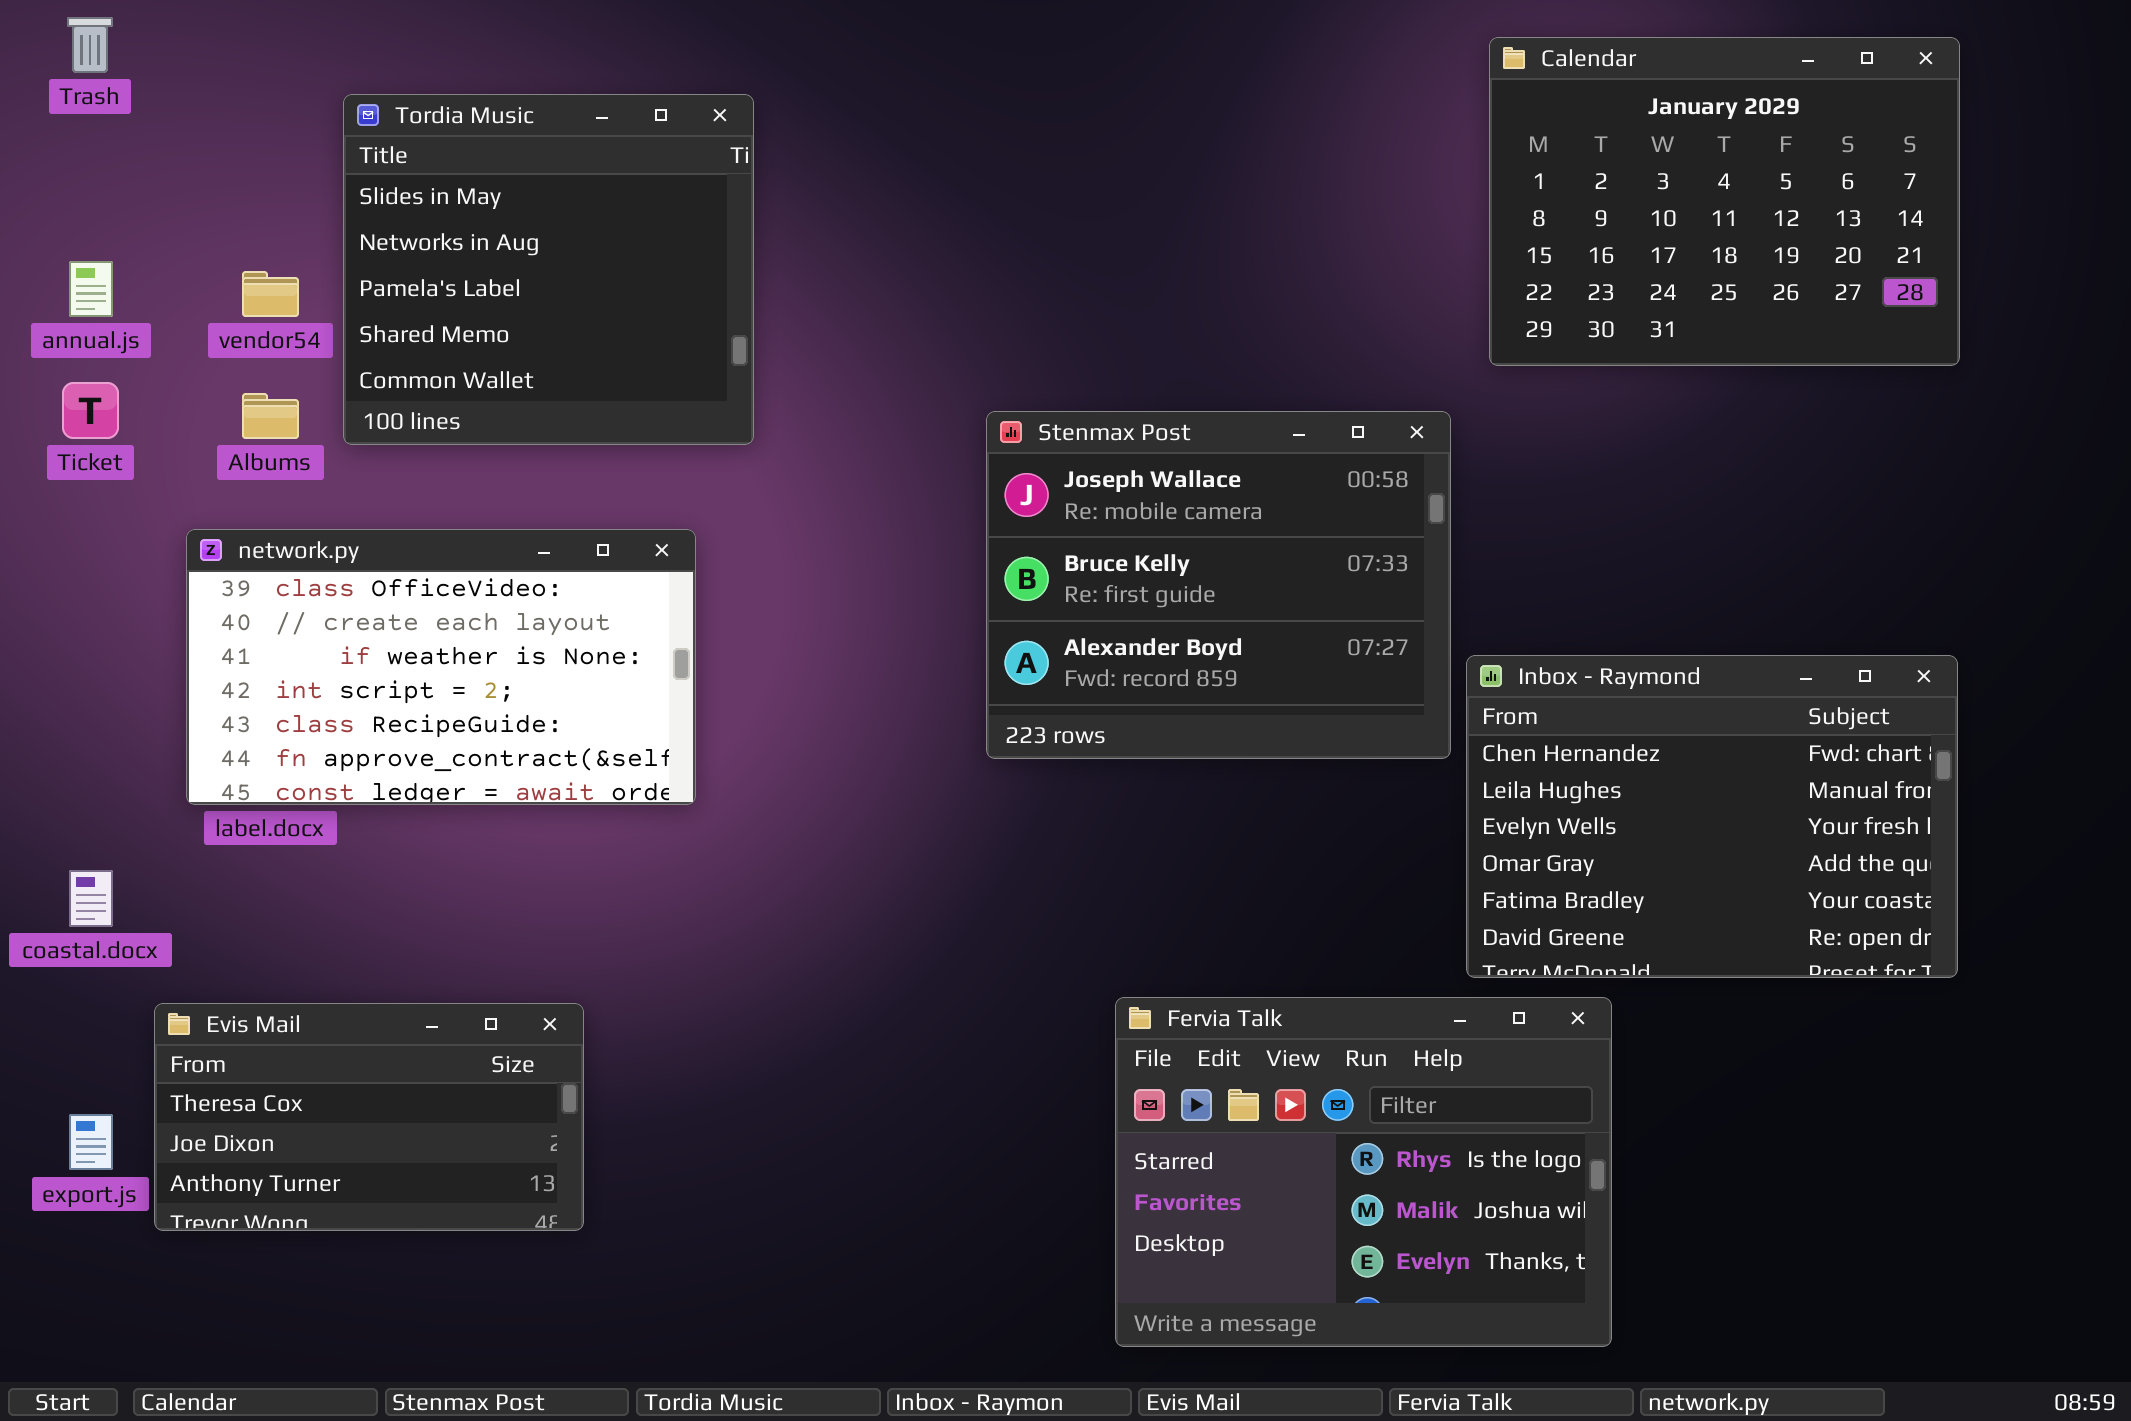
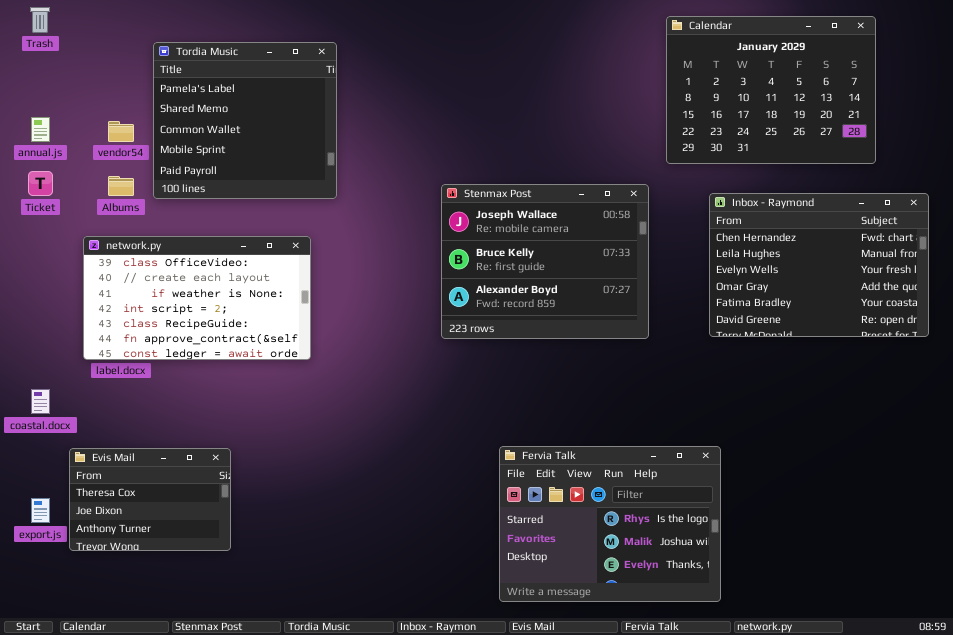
Tordia Music: [343,94,754,445] -> [153,42,337,199], scrolled down 2 rows
Inbox - Raymond: [1466,655,1958,978] -> [709,193,929,337], moved
Evis Mail: [154,1003,584,1231] -> [69,448,231,551], resized

